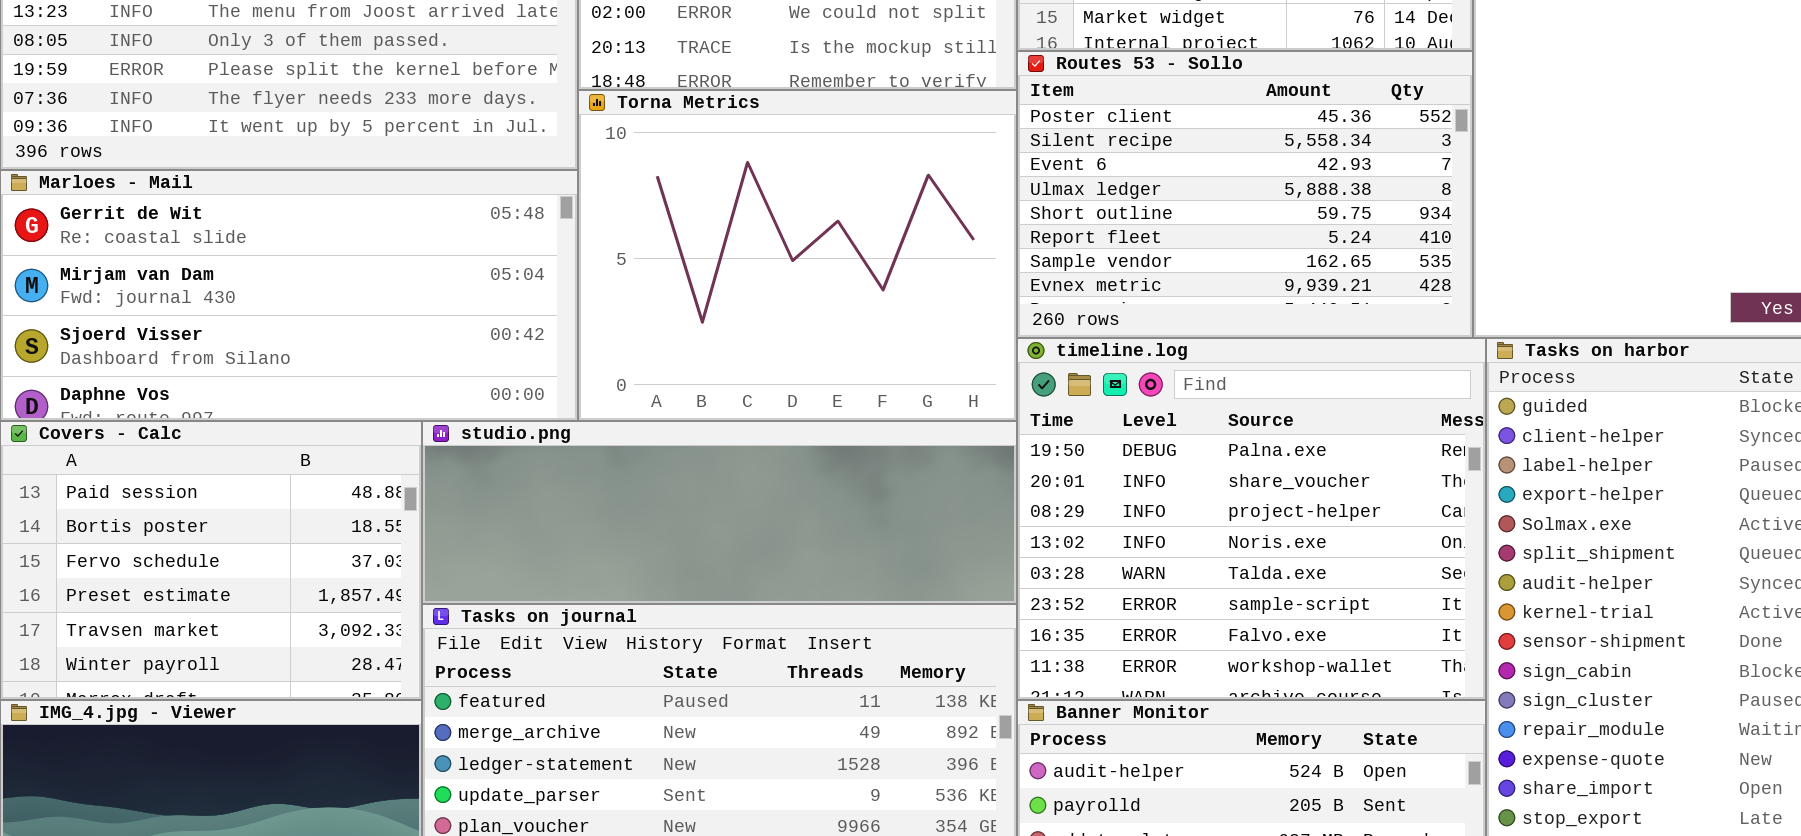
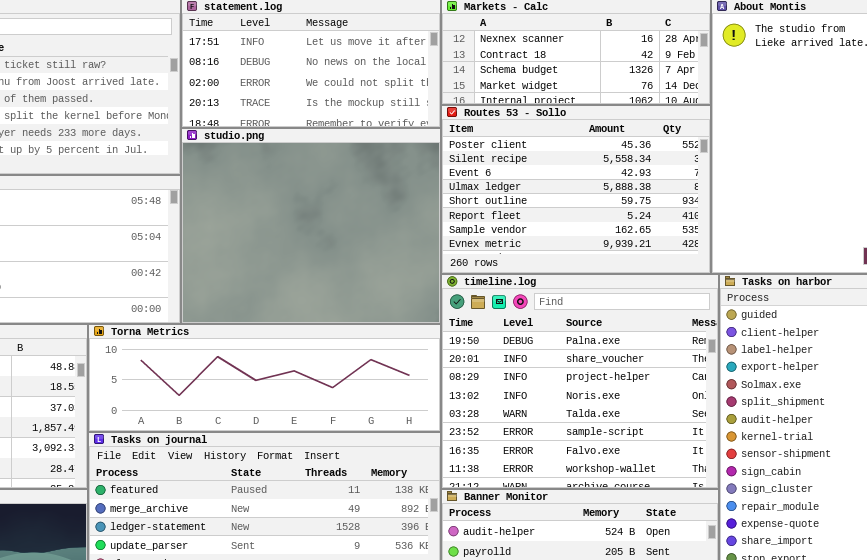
Torna Metrics: [578,90,1017,421] -> [88,324,441,432], moved, resized
studio.png: [422,421,1017,604] -> [181,128,441,324], moved, resized

